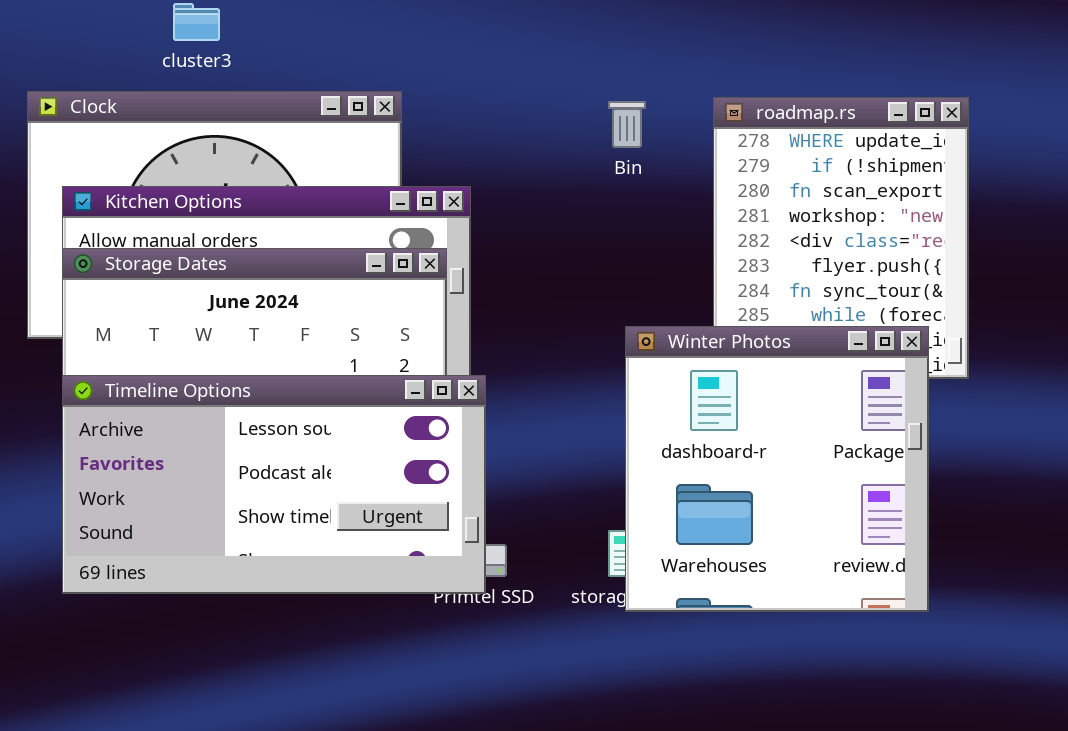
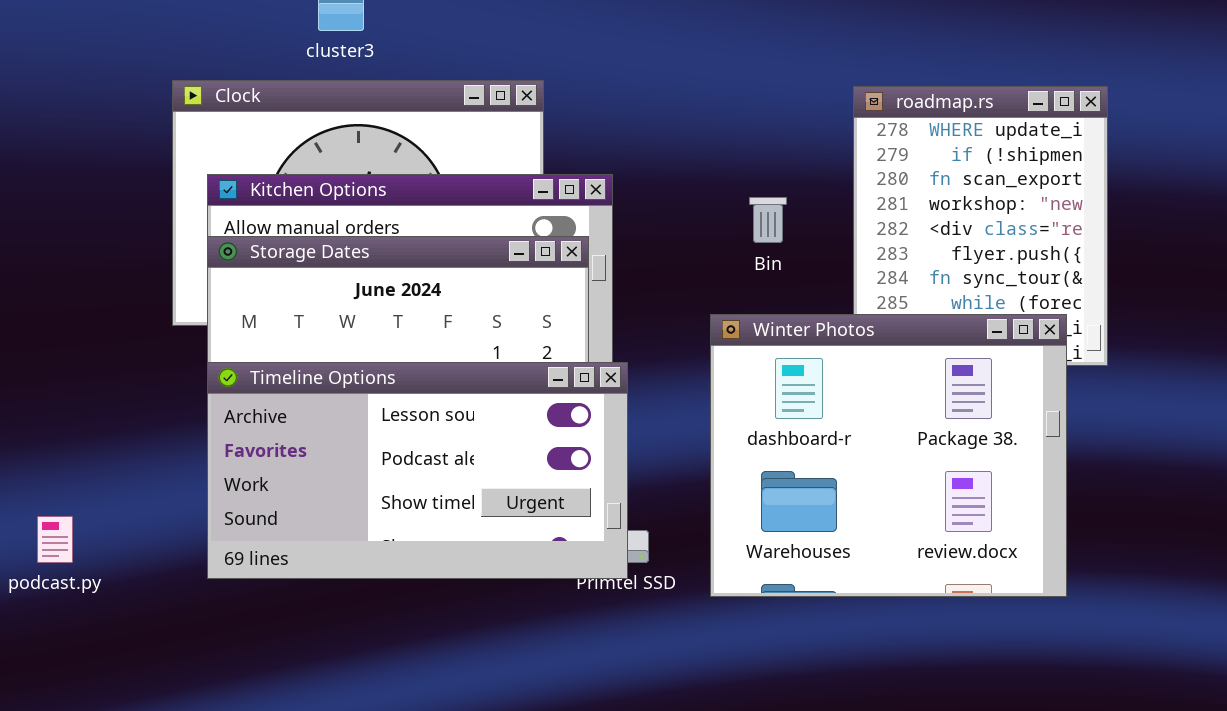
Bin: [608,101,646,148] -> [749,197,787,243], moved
Winter Photos: [625,326,929,612] -> [710,314,1067,597], resized

